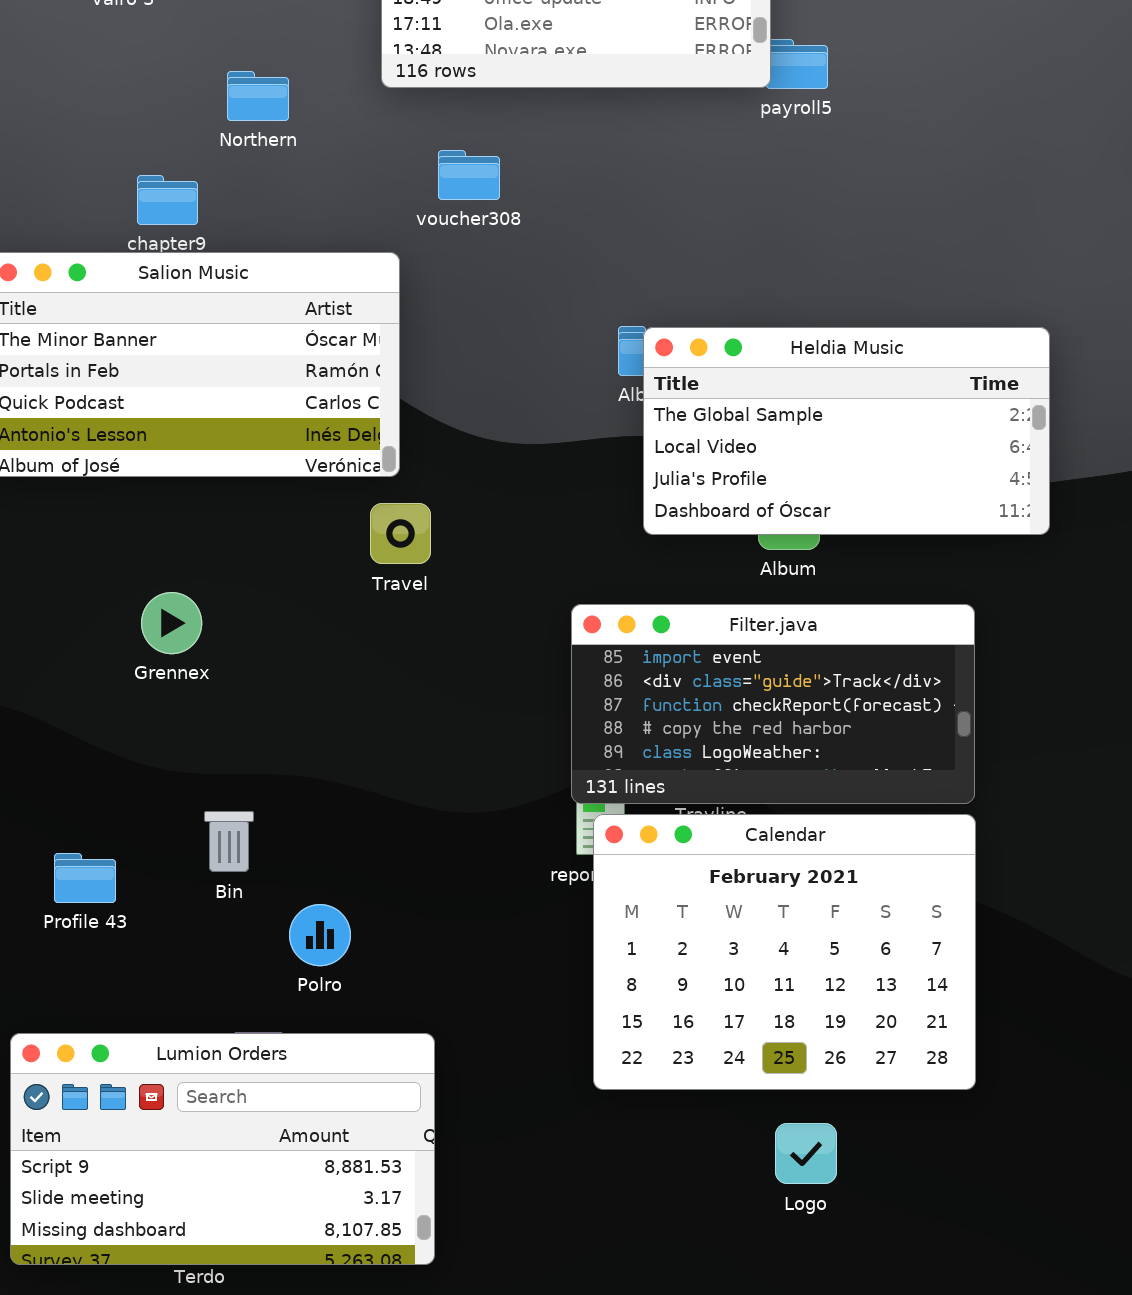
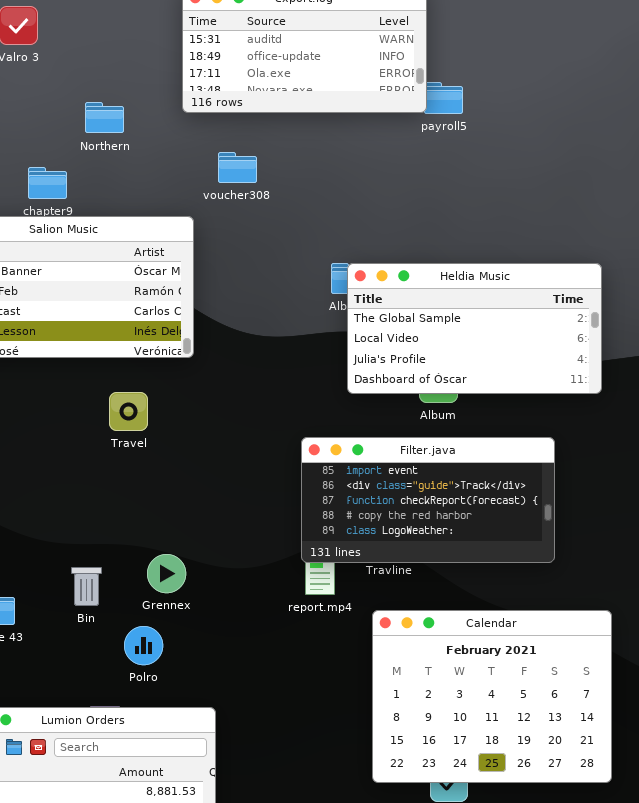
Travel: [370,503,431,564] -> [109,392,148,431], moved
Grennex: [141,592,202,654] -> [147,554,186,593], moved
Calendar: [593,814,976,1090] -> [372,610,612,783], moved

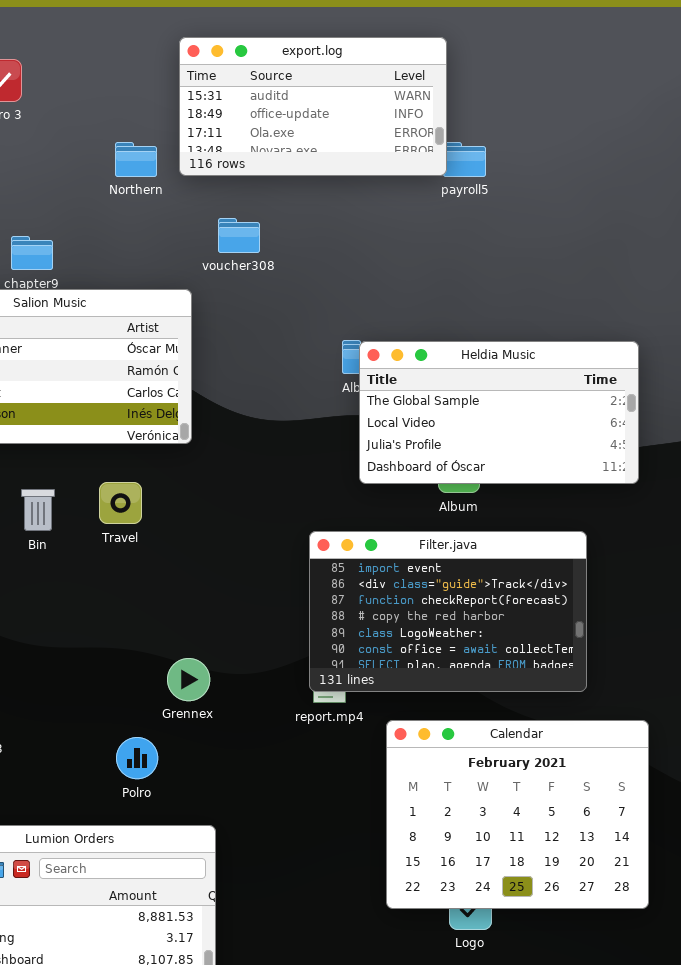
Northern: [85,102,124,133] -> [115,142,157,177], moved
Filter.java: [301,437,555,563] -> [309,531,587,692], resized
Grennex: [147,554,186,593] -> [167,658,210,701], moved
Bin: [71,567,102,606] -> [21,489,55,531], moved

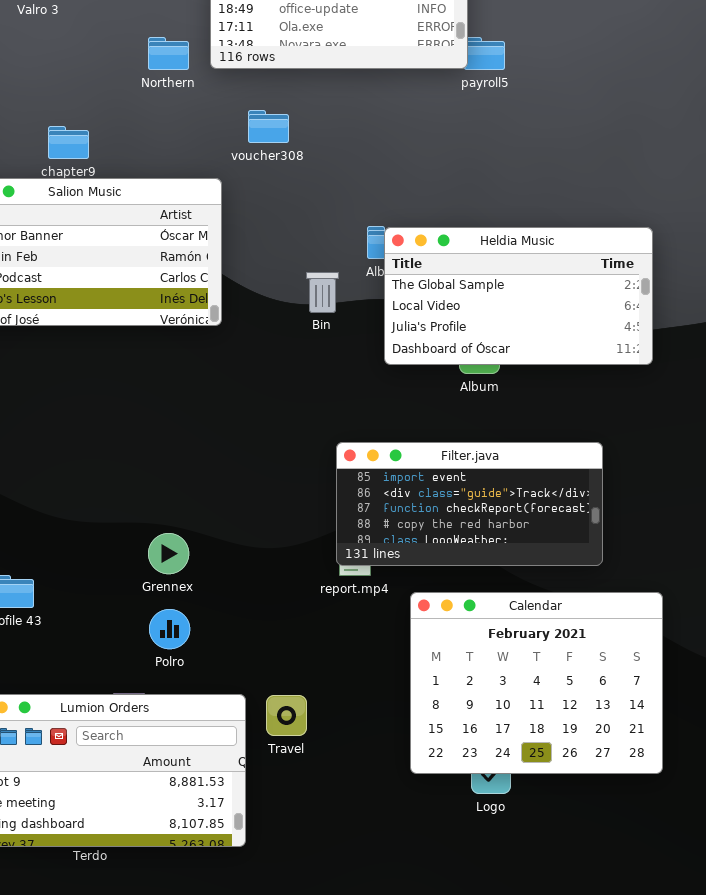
Travel: [99,482,142,524] -> [266,695,307,736], moved
Bin: [21,489,55,531] -> [306,272,339,313], moved
Filter.java: [309,531,587,692] -> [336,442,603,566], resized
Grennex: [167,658,210,701] -> [148,533,189,574], moved

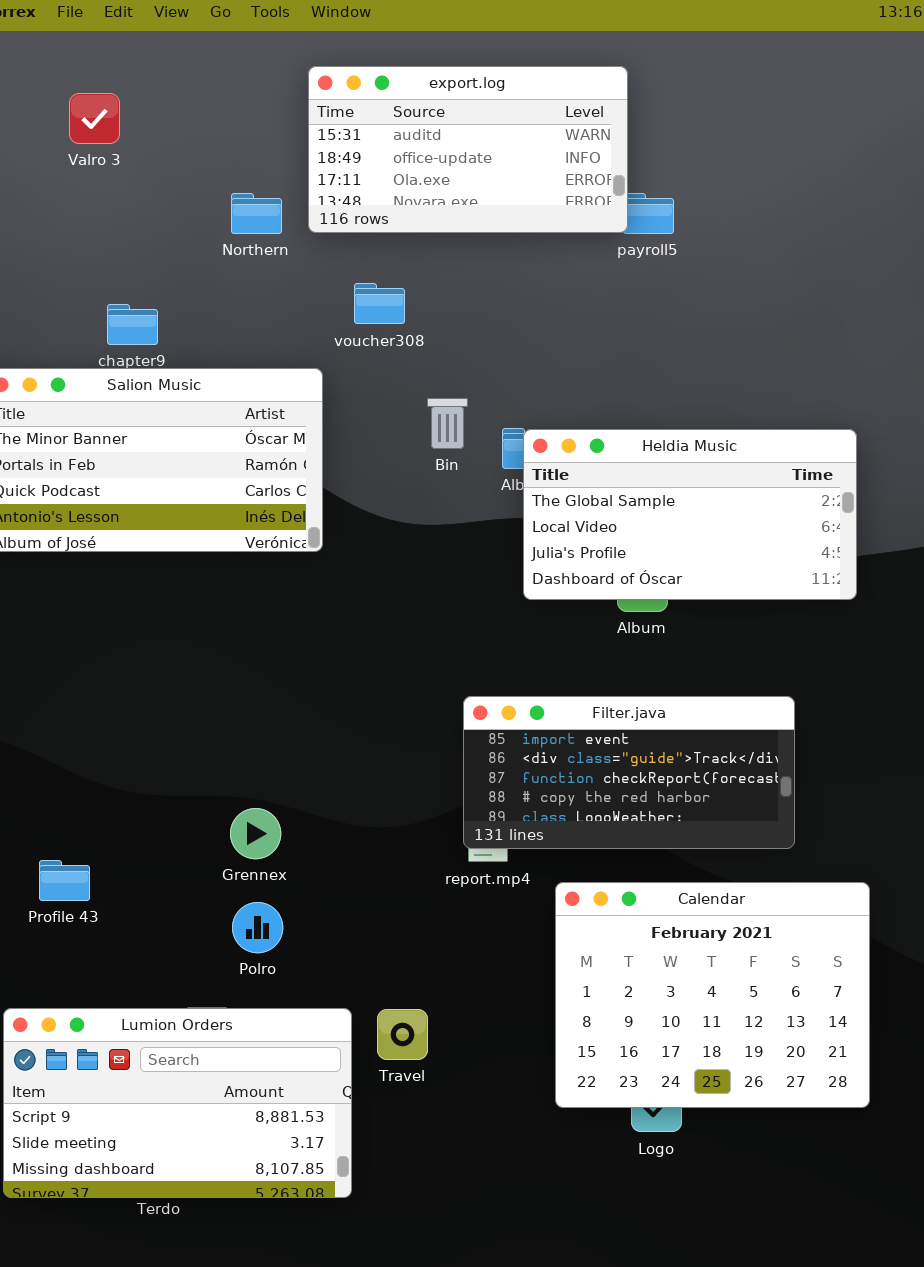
Bin: [306,272,339,313] -> [427,398,468,449], moved

